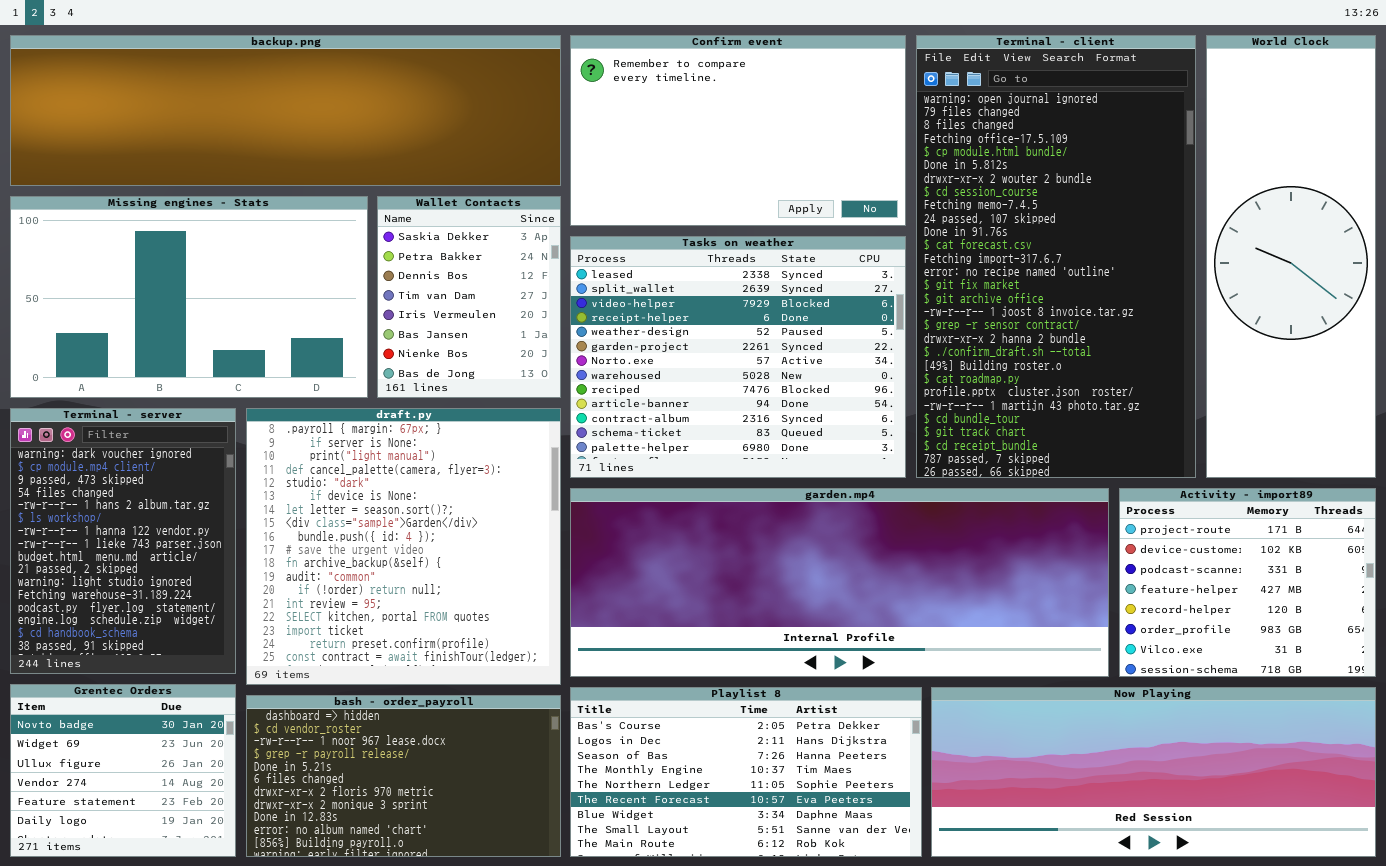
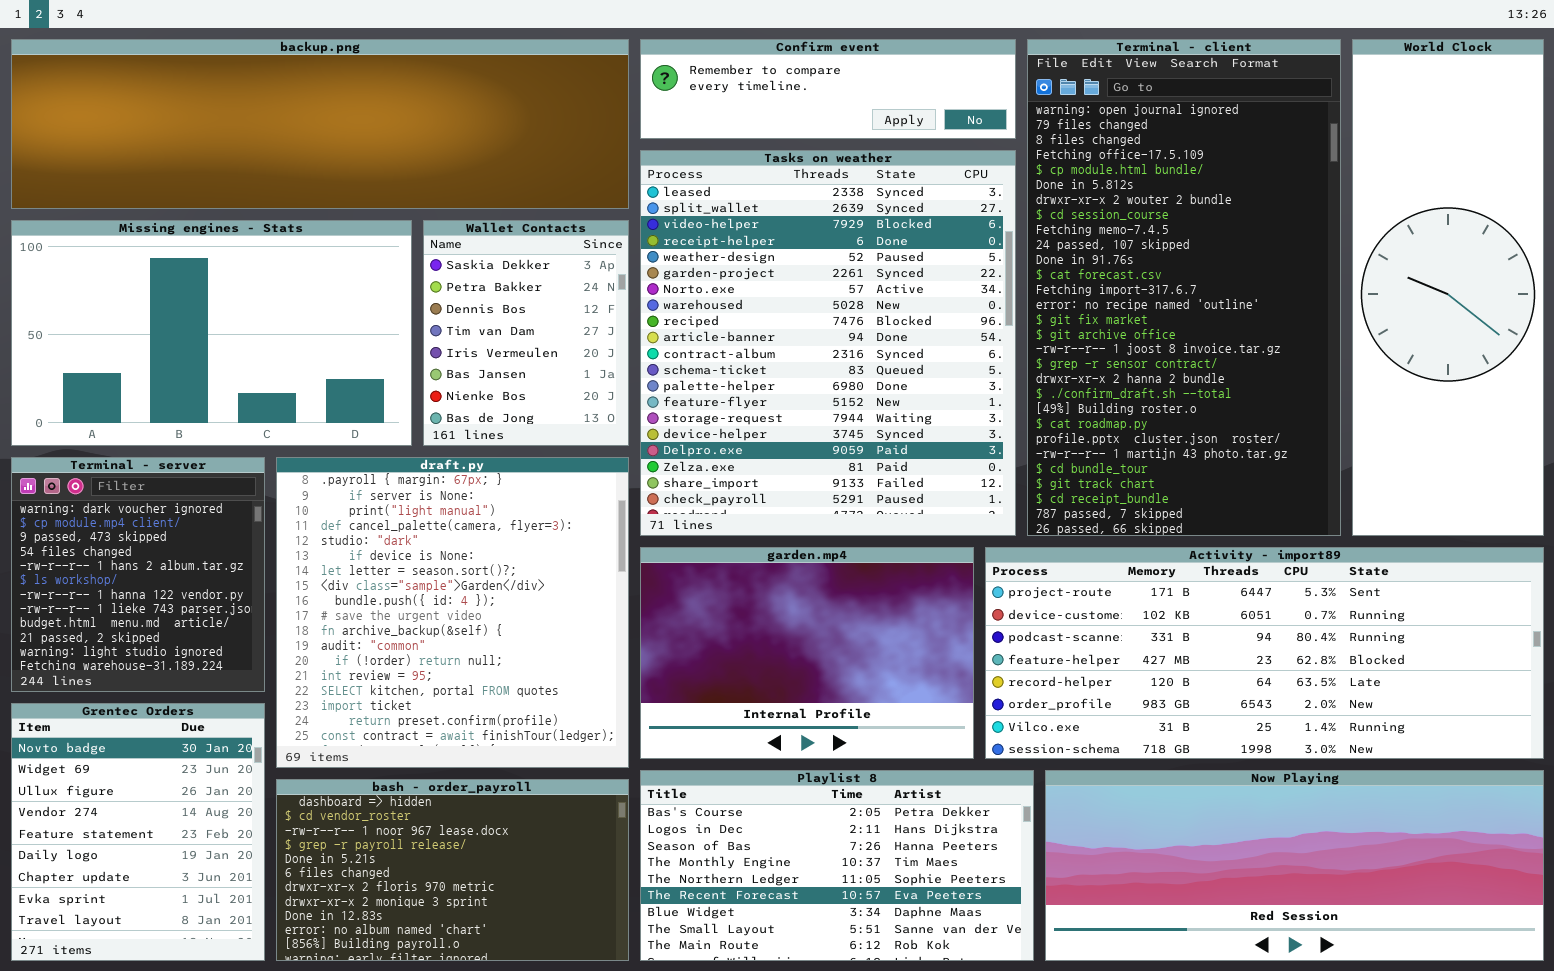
Confirm event: [570,35,906,226] -> [640,39,1016,139], resized
Tasks on weather: [570,236,906,478] -> [640,150,1016,536], resized
Terminal - server: [10,408,236,674] -> [11,457,265,692], resized
garden.mp4: [570,488,1109,677] -> [640,547,974,759], resized
Activity - import89: [1119,488,1376,677] -> [985,547,1544,759], resized
Grentec Orders: [10,684,236,857] -> [11,703,265,961], resized

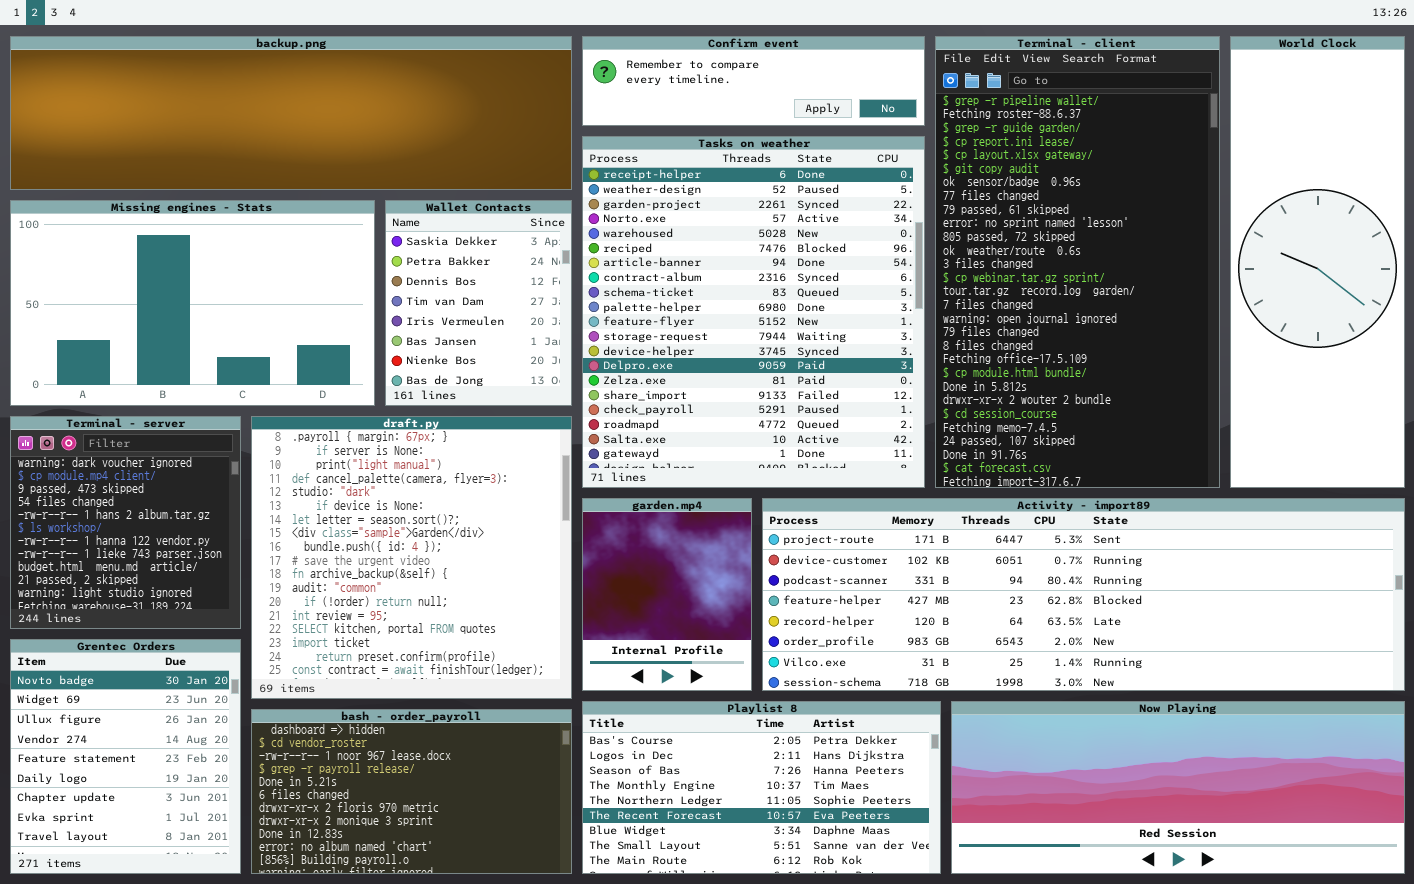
Terminal - client: [1027,39,1341,536] -> [935,36,1220,488], scrolled up 16 rows
Tasks on weather: [640,150,1016,536] -> [582,136,925,488], scrolled down 3 rows
garden.mp4: [640,547,974,759] -> [582,498,752,691], resized
Activity - import89: [985,547,1544,759] -> [762,498,1405,691], resized

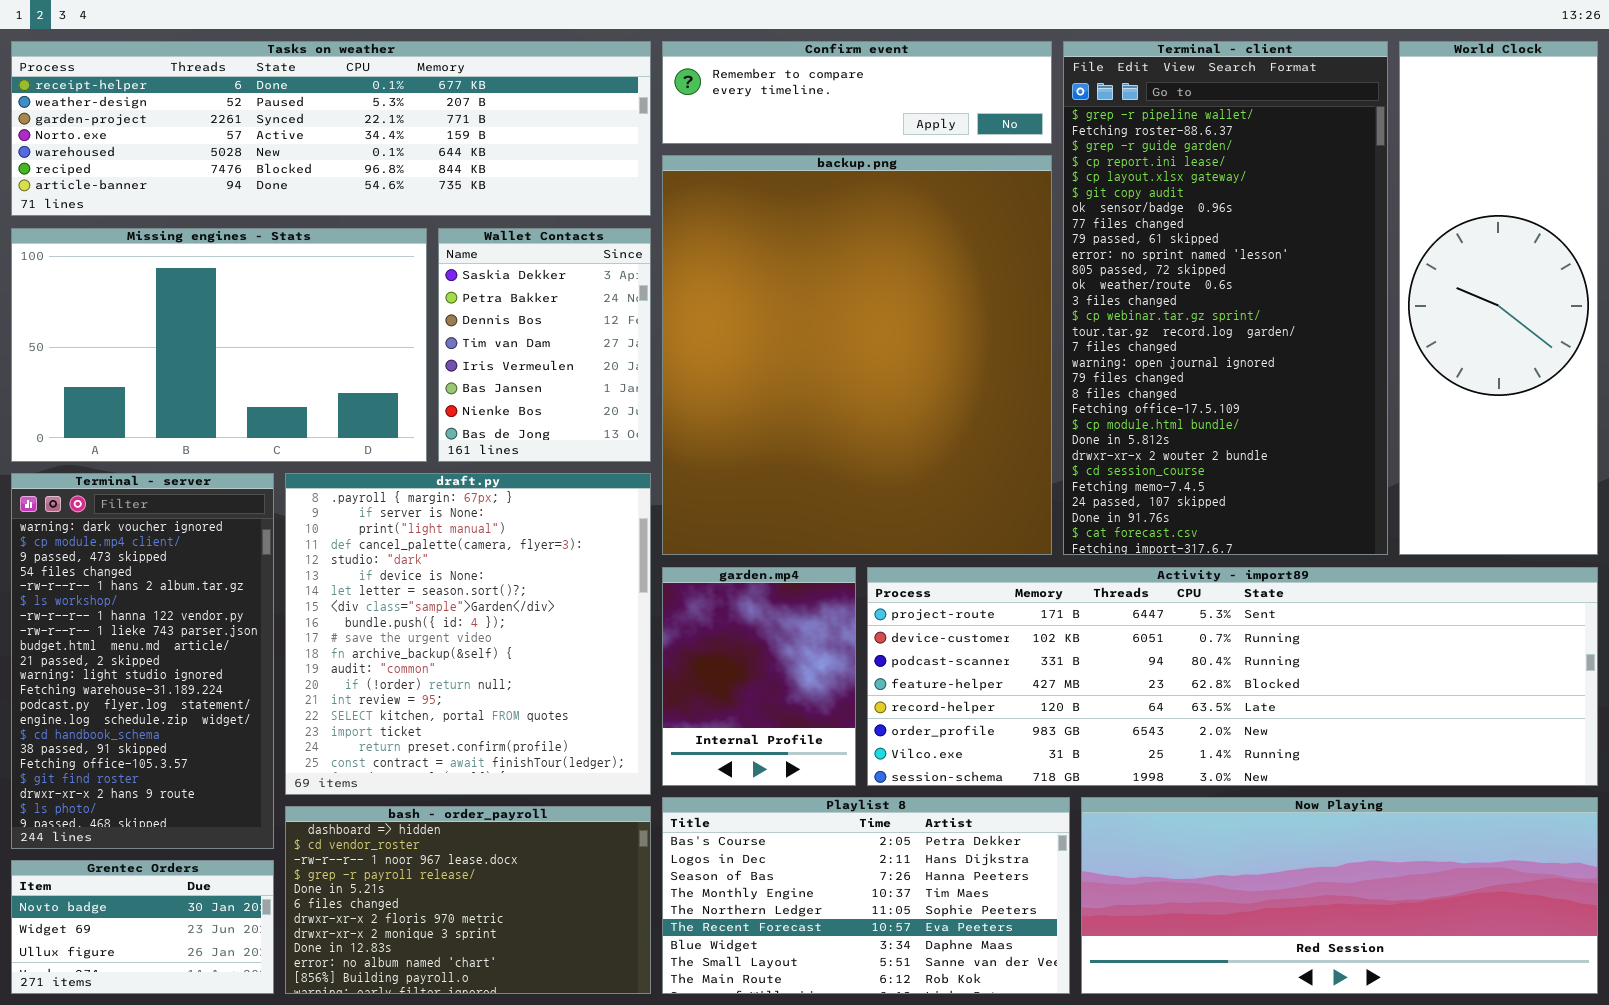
backup.png: [10,36,572,190] -> [662,155,1052,555], moved, resized
Tasks on weather: [582,136,925,488] -> [11,41,651,216], moved, resized
Terminal - server: [10,416,241,629] -> [11,473,274,849], resized
Grentec Orders: [10,639,241,874] -> [11,860,274,994], resized

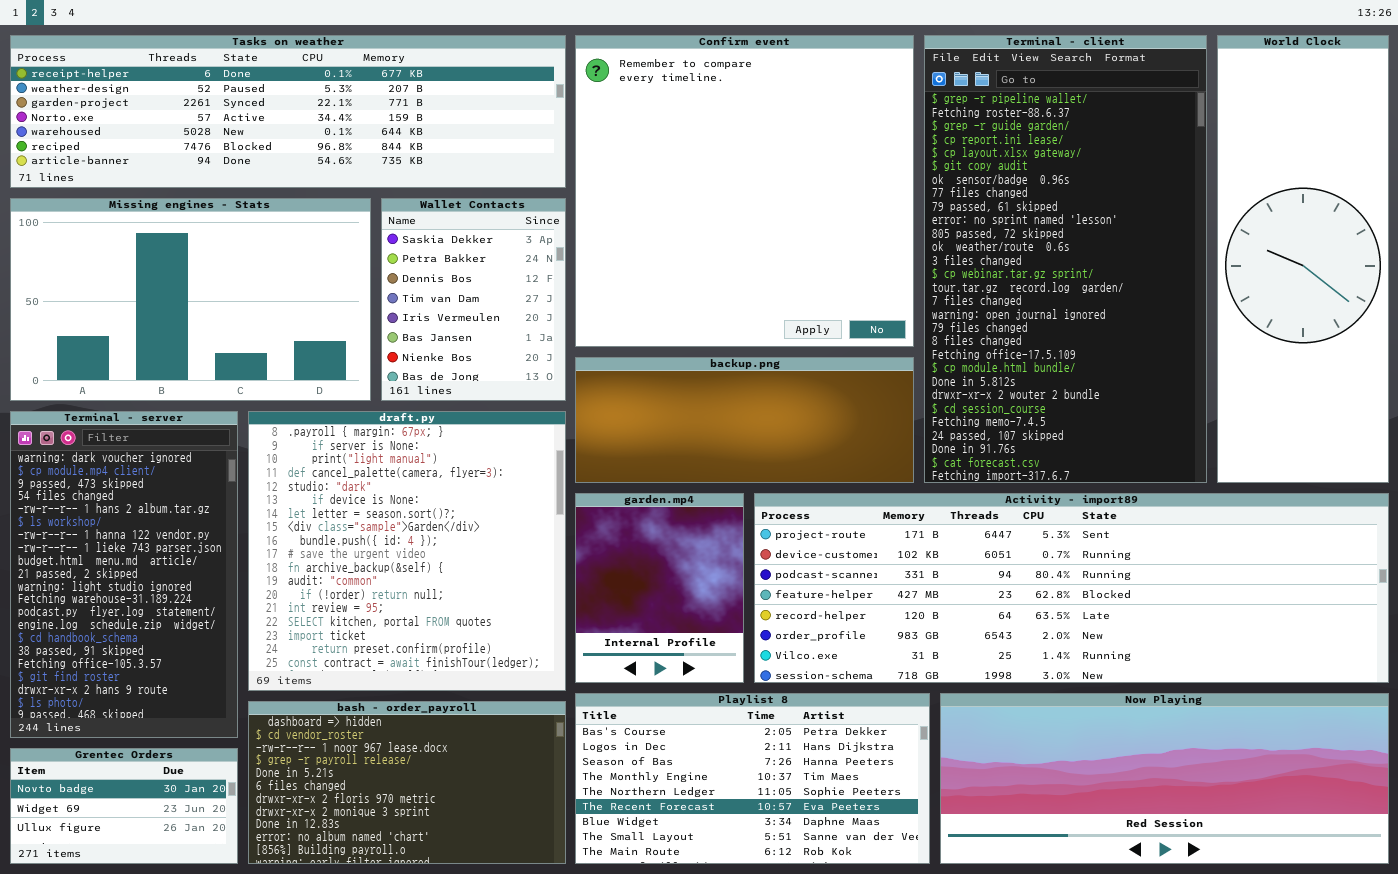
Confirm event: [662,41,1052,144] -> [575,35,914,347], resized
backup.png: [662,155,1052,555] -> [575,357,914,483], resized

